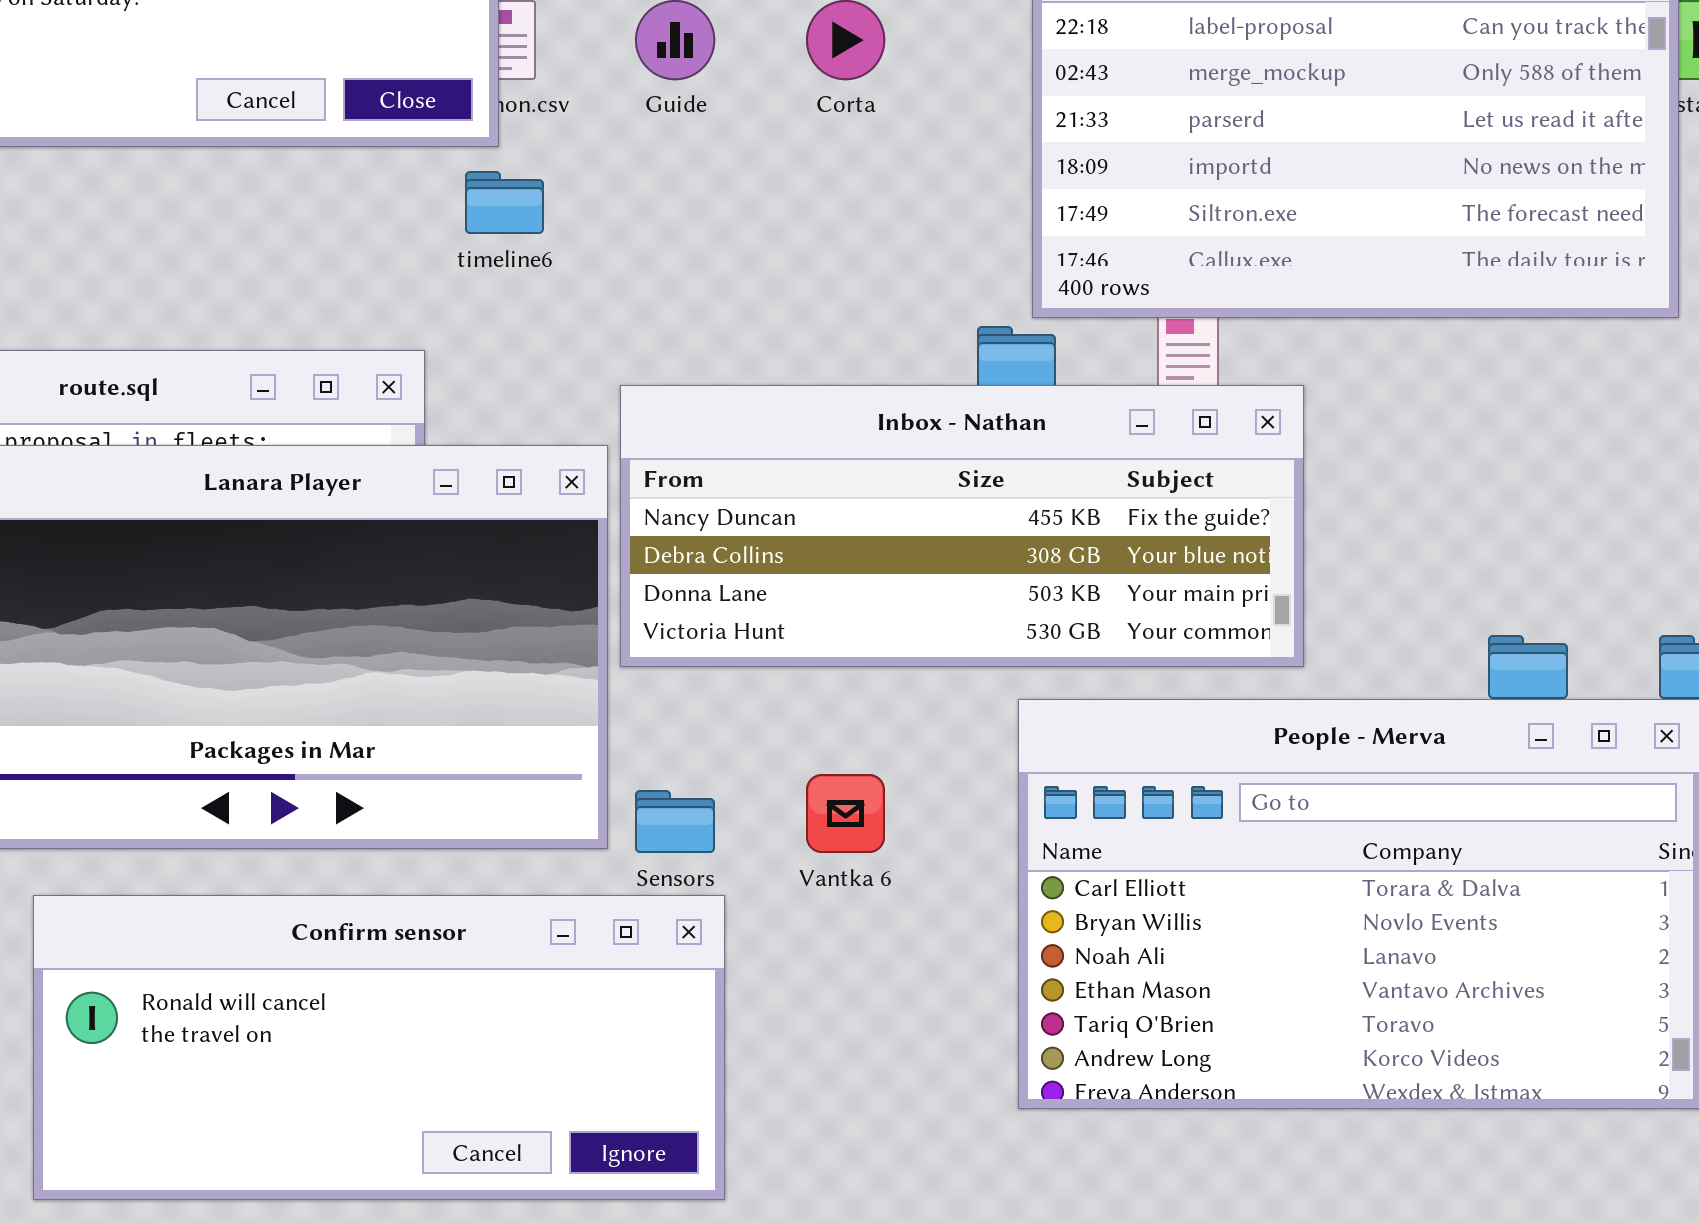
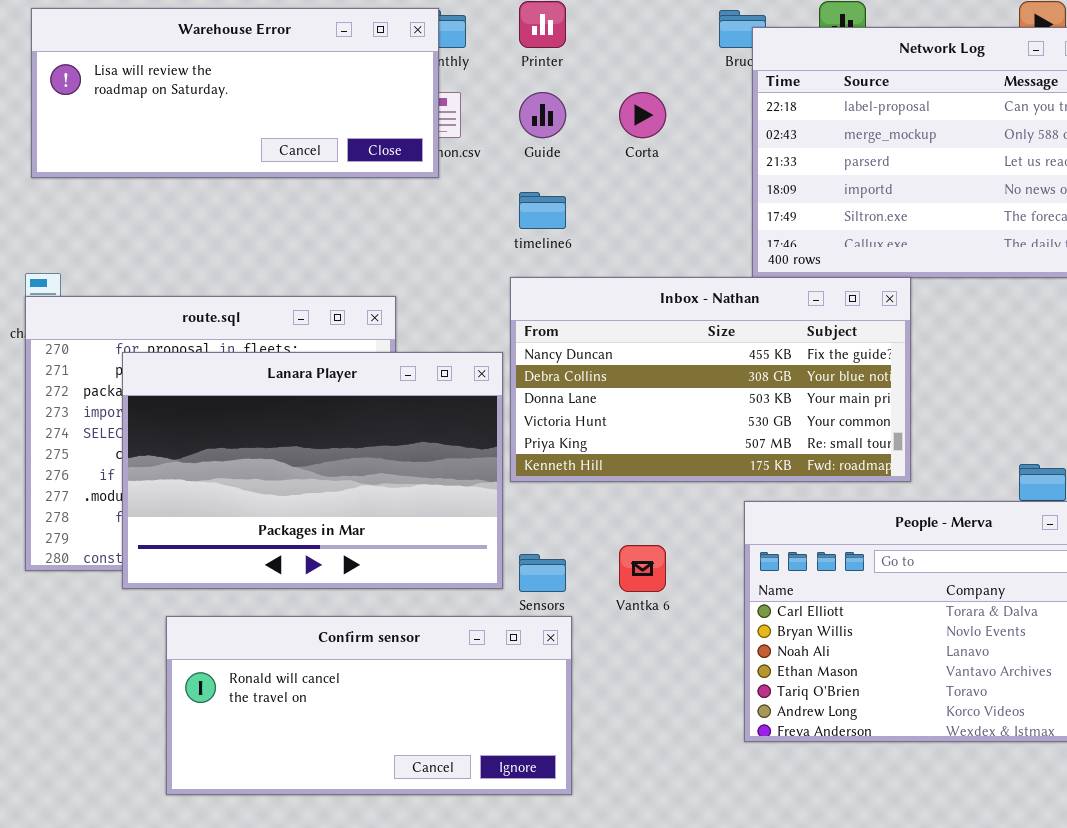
timeline6: [465,171,544,234] -> [519,192,566,229], moved
Inbox - Nathan: [620,385,1304,667] -> [510,277,911,482], resized

